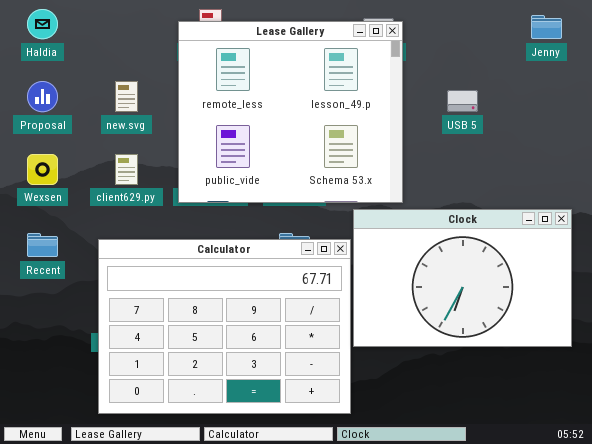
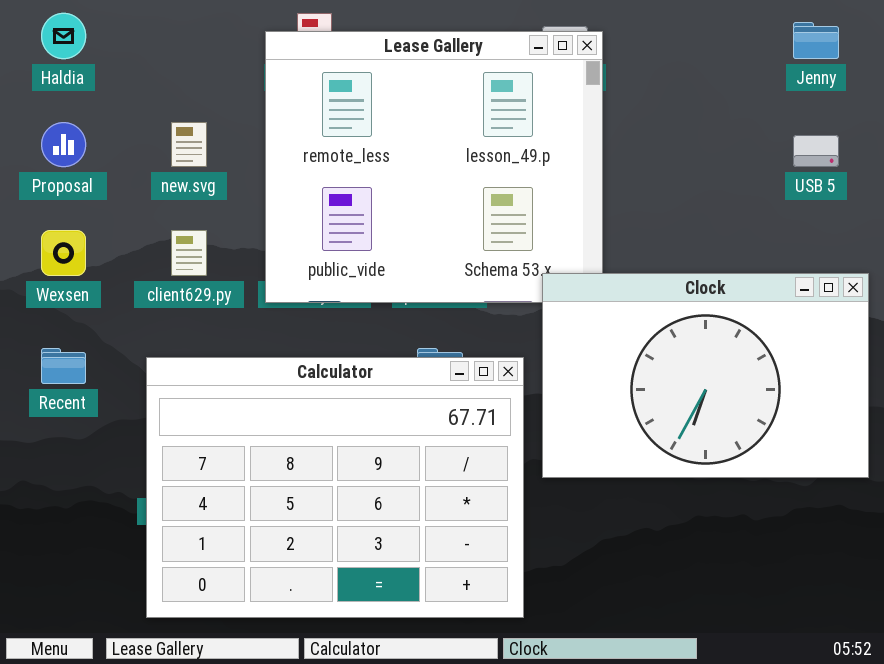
USB 5: [447,90,478,112] -> [793,135,839,167], moved
Clock: [353,209,572,347] -> [542,273,869,478], moved

